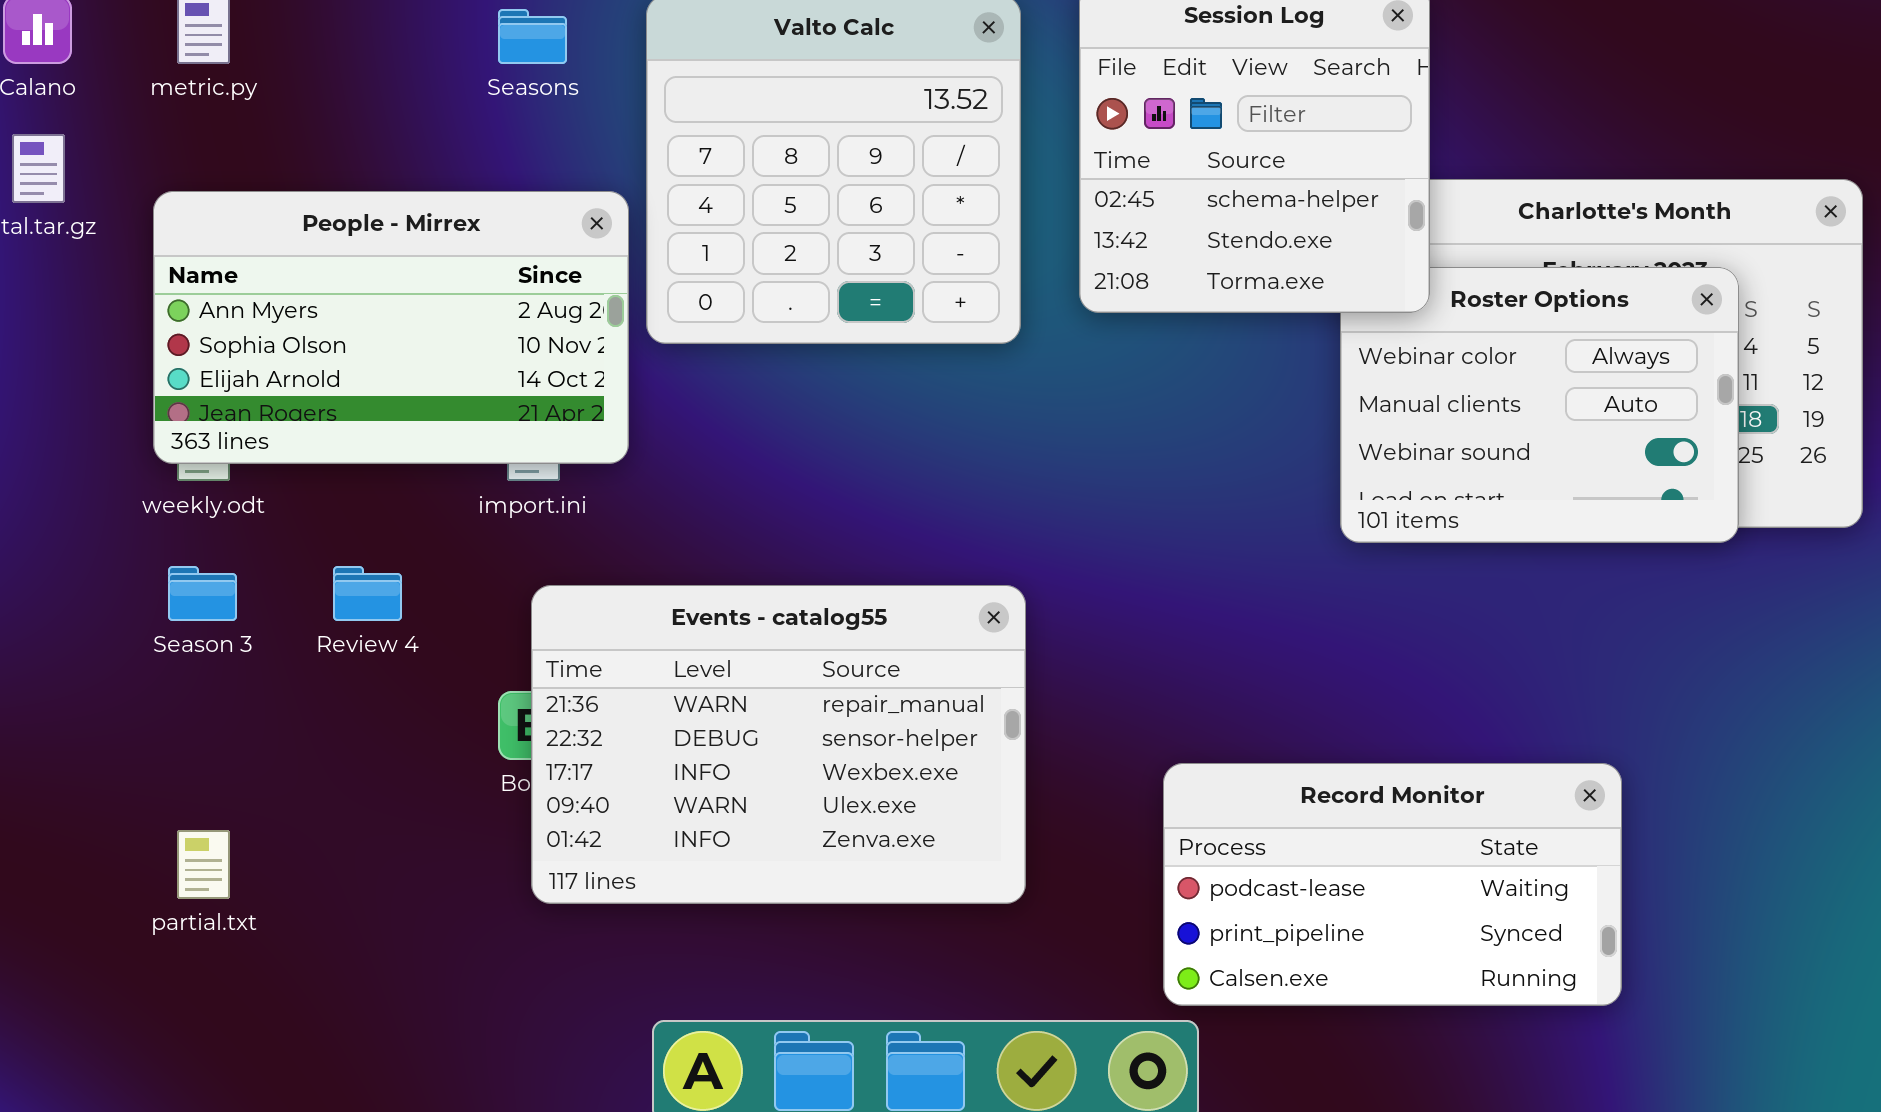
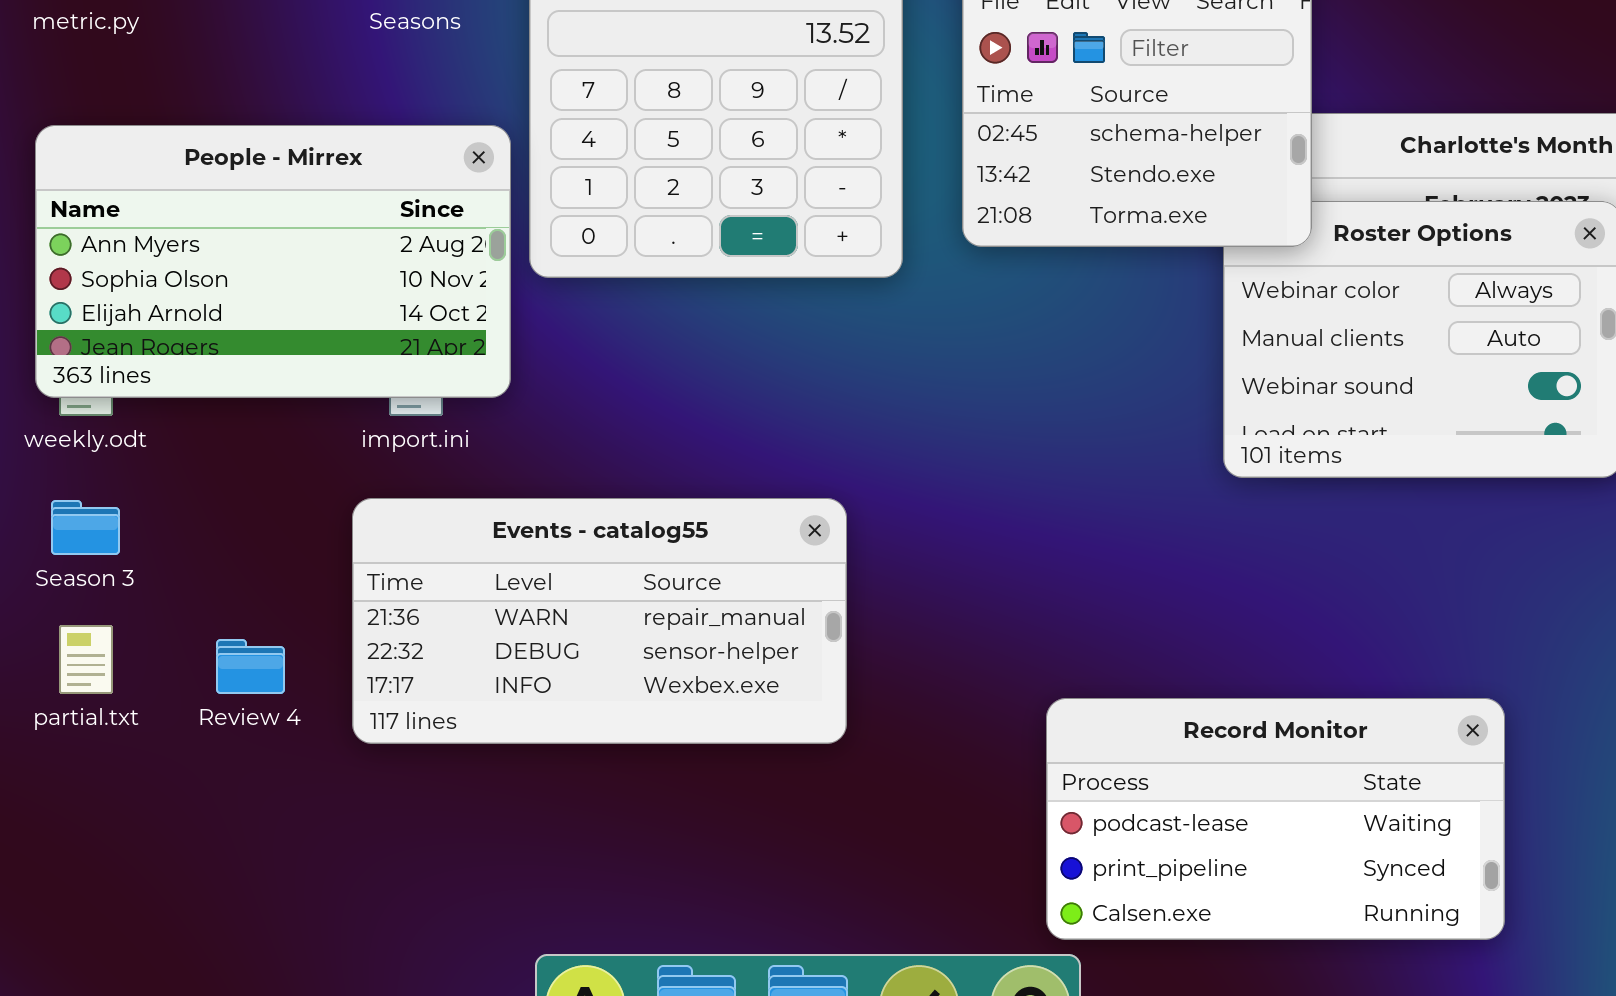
Review 4: [333,566,402,621] -> [216,639,285,694], moved
Events - catalog55: [531,585,1026,904] -> [352,498,847,744], moved, resized
partial.txt: [177,830,230,899] -> [59,625,113,694], moved

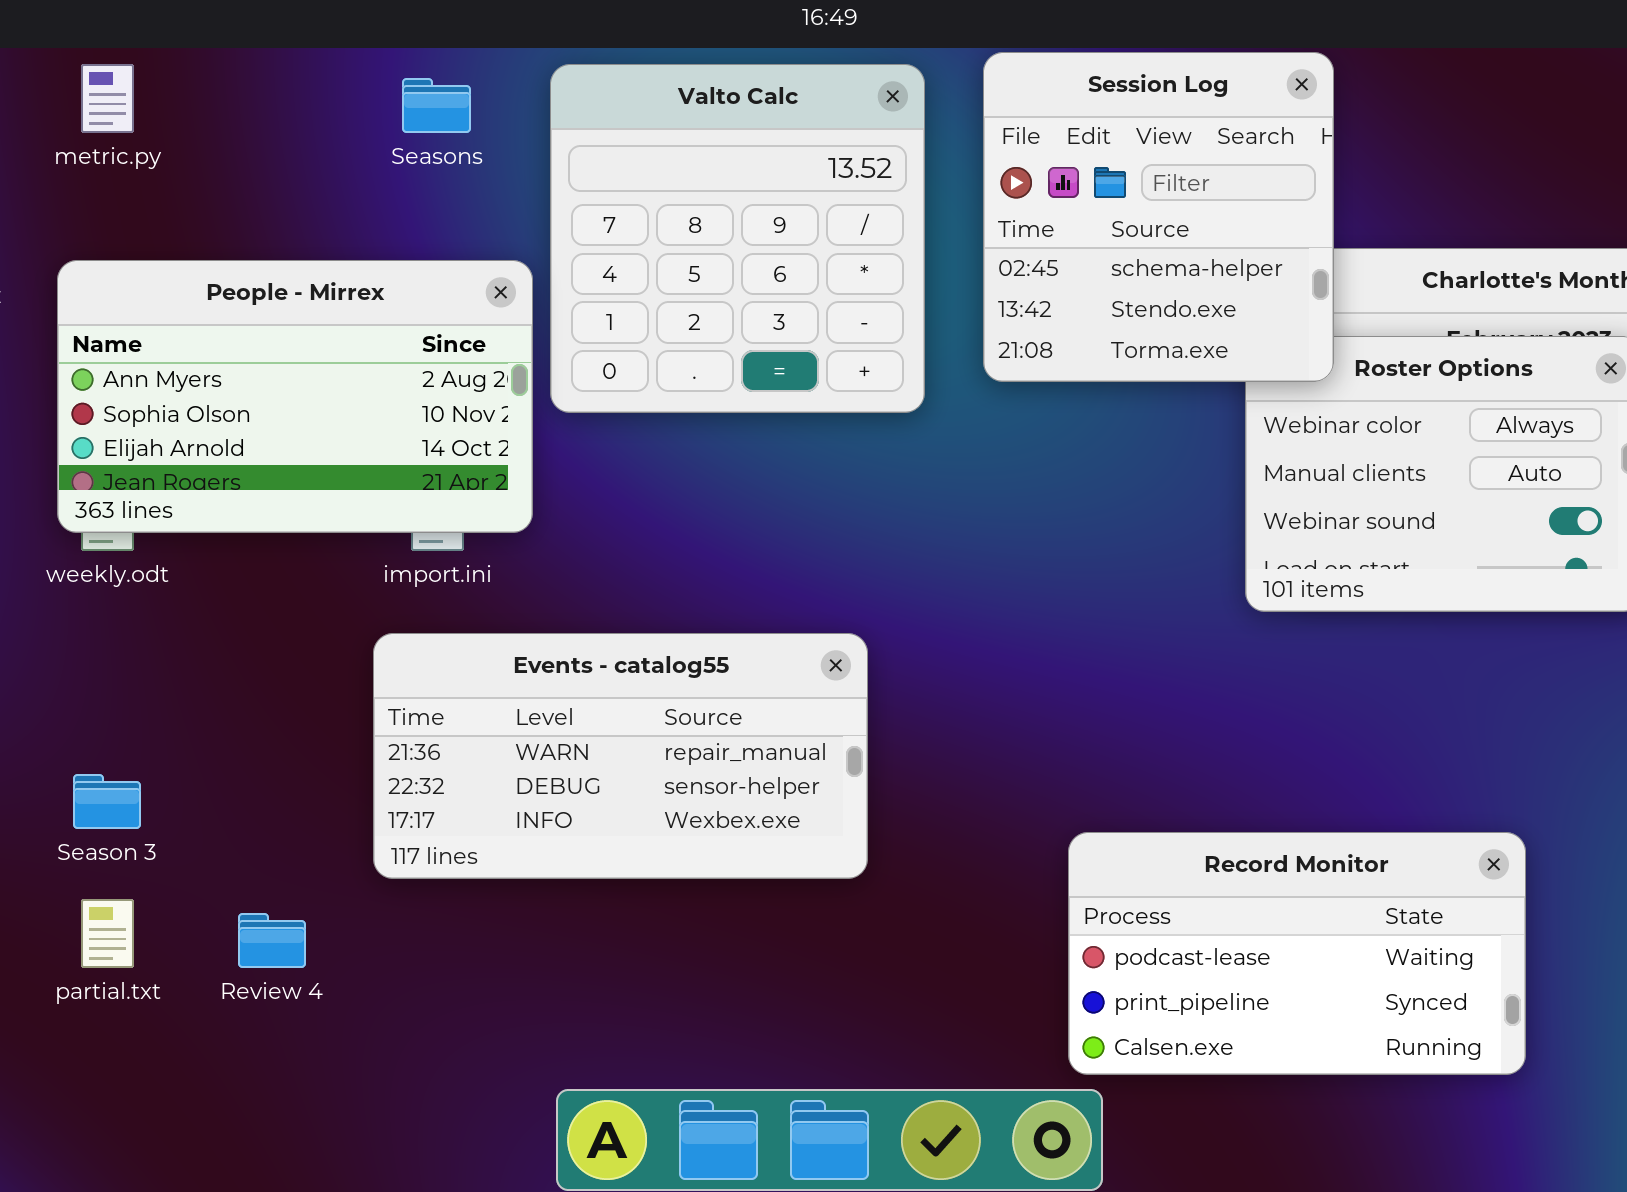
Season 3: [51,500,120,555] -> [73,774,141,829], moved
partial.txt: [59,625,113,694] -> [81,899,134,968], moved
Review 4: [216,639,285,694] -> [238,913,306,968], moved

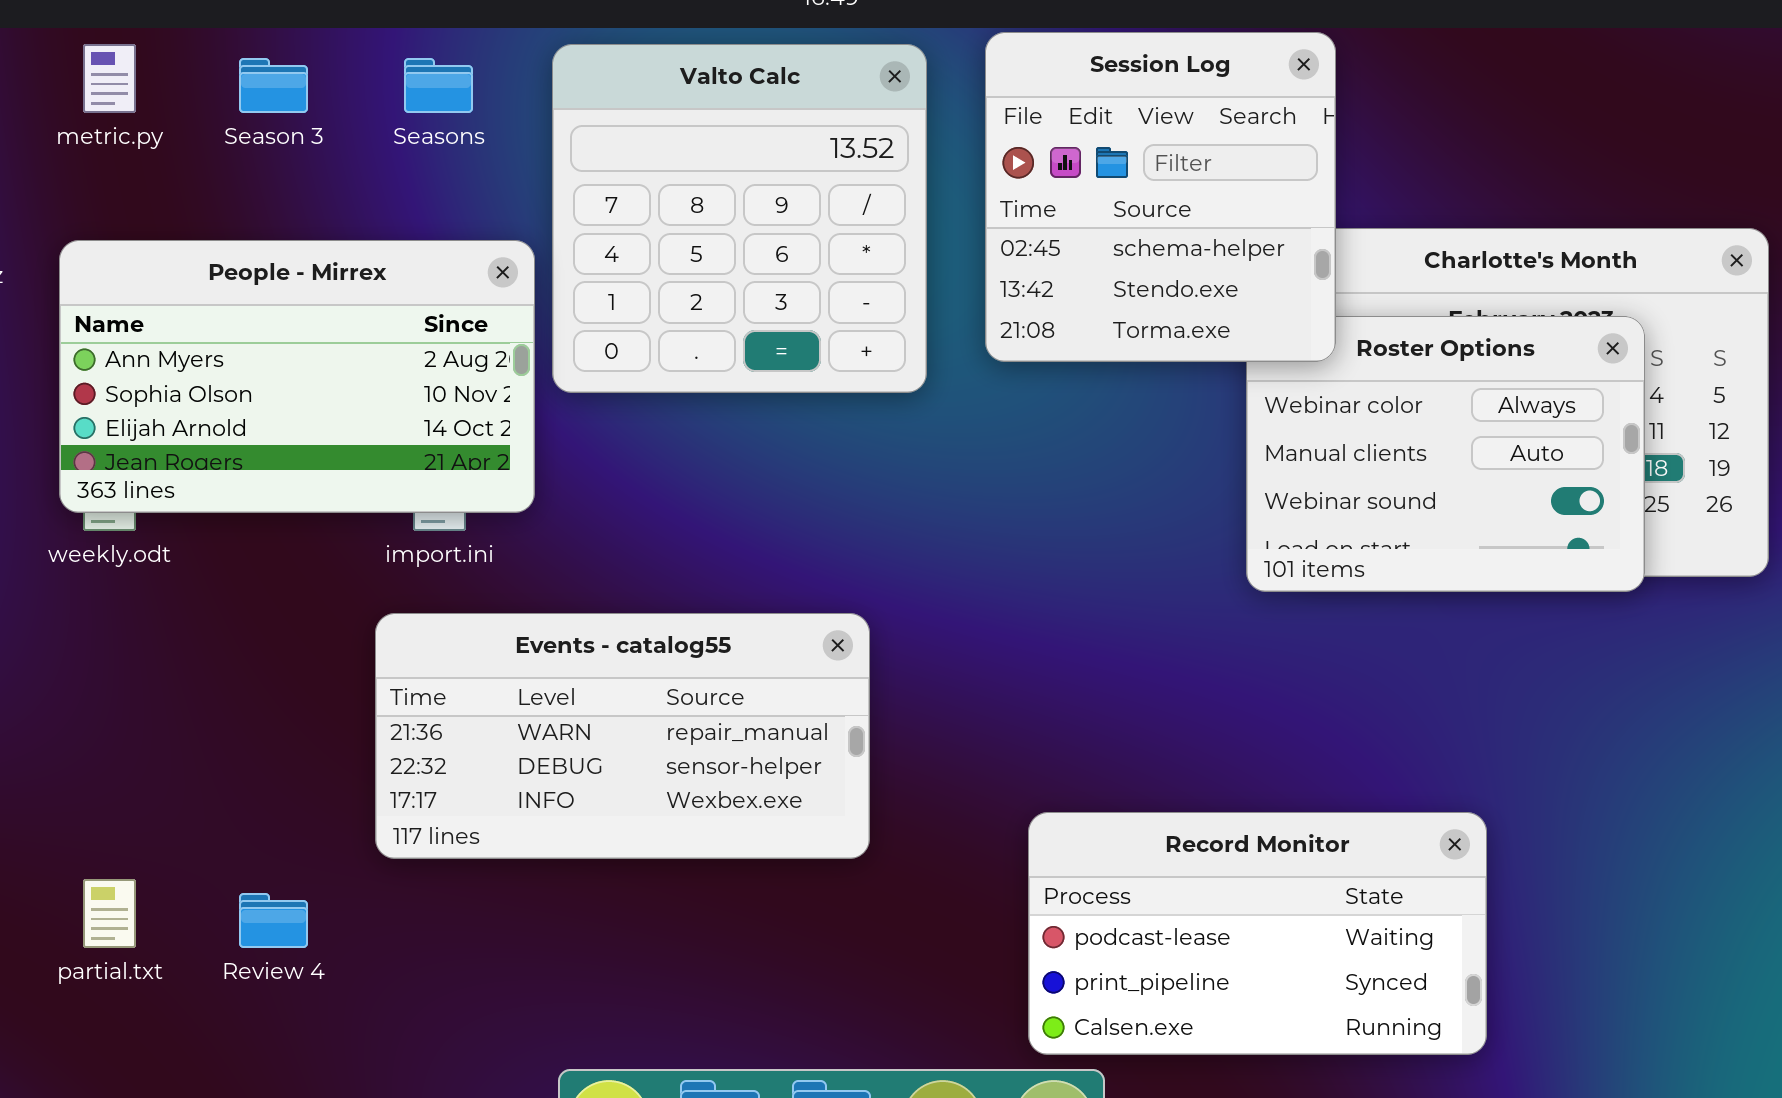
Season 3: [73,774,141,829] -> [239,58,308,113], moved
Record Monitor: [1068,832,1526,1075] -> [1028,812,1487,1055], moved

